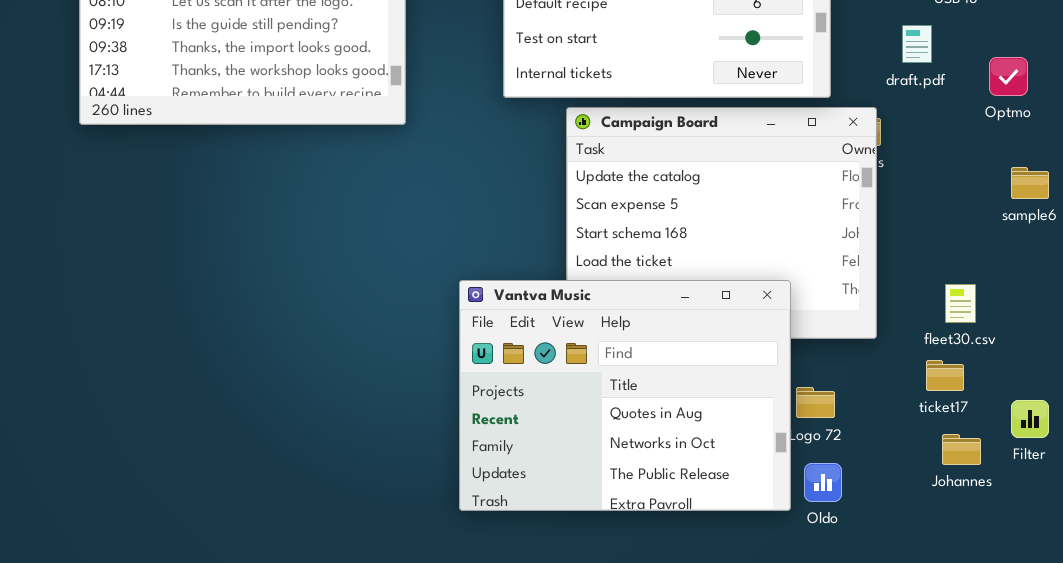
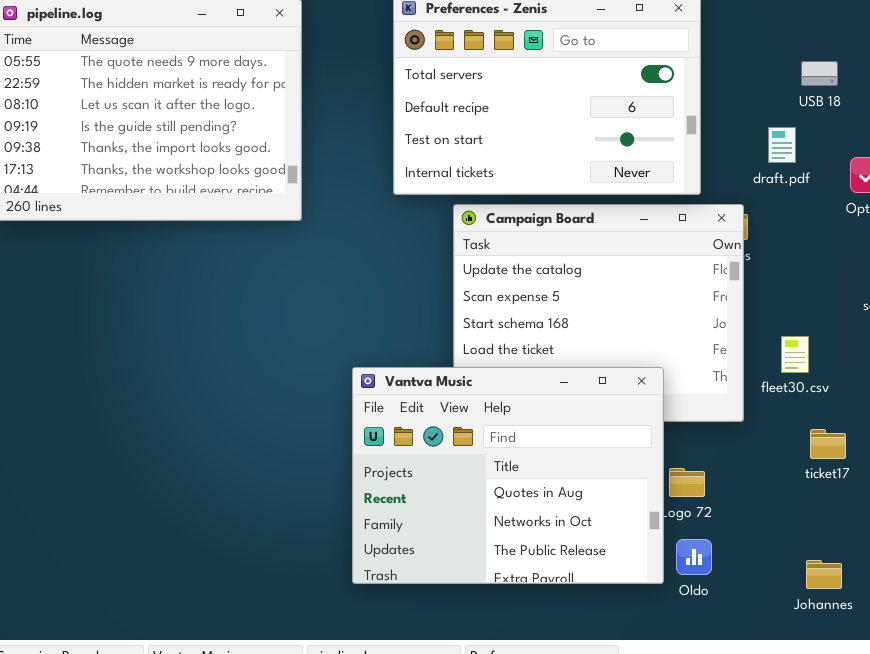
fleet30.csv: [945,284,976,323] -> [781,336,809,373], moved
ticket17: [926,360,964,391] -> [810,429,846,459], moved
Johannes: [942,434,981,465] -> [806,560,842,589], moved

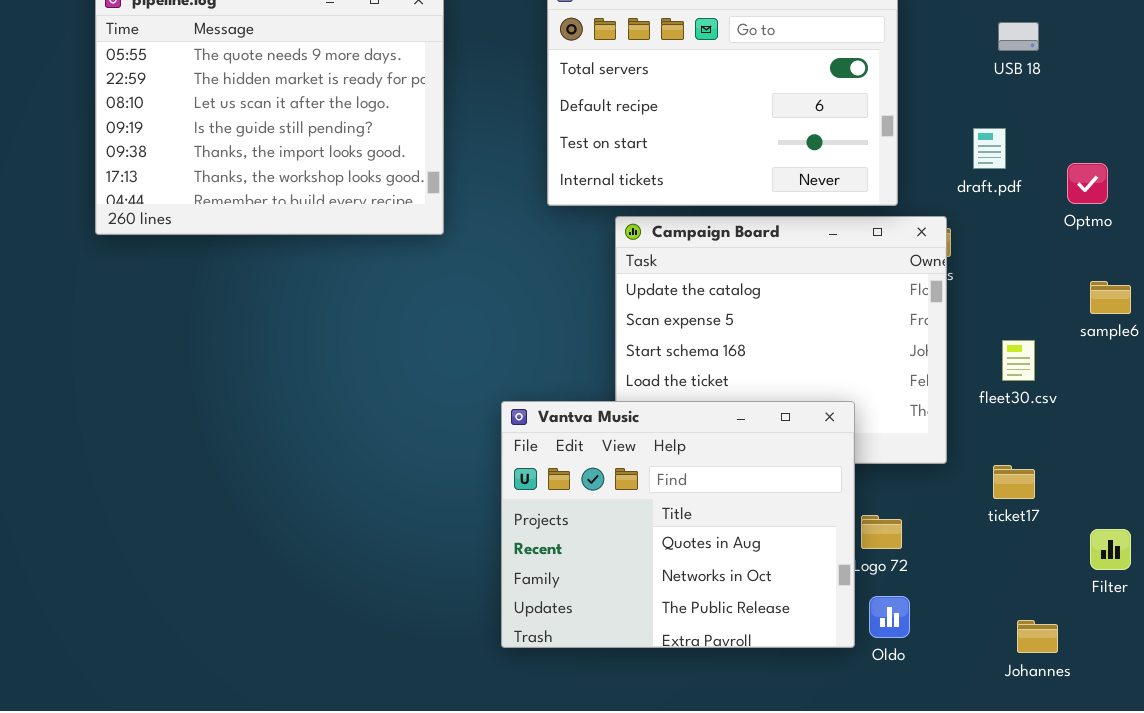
USB 18: [801,61,838,86] -> [998,22,1039,51], moved
fleet30.csv: [781,336,809,373] -> [1002,340,1035,381], moved
ticket17: [810,429,846,459] -> [993,465,1035,499], moved

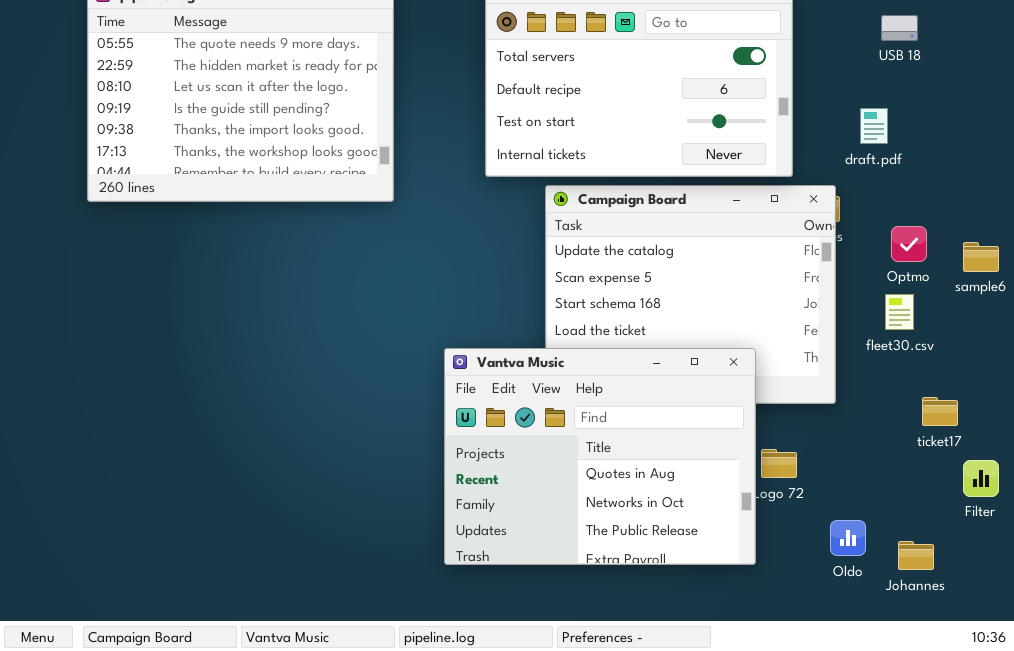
Optmo: [1067,163,1108,204] -> [891,226,927,262], moved
ticket17: [993,465,1035,499] -> [922,397,958,426], moved
Oldo: [869,596,910,638] -> [830,520,866,556], moved

